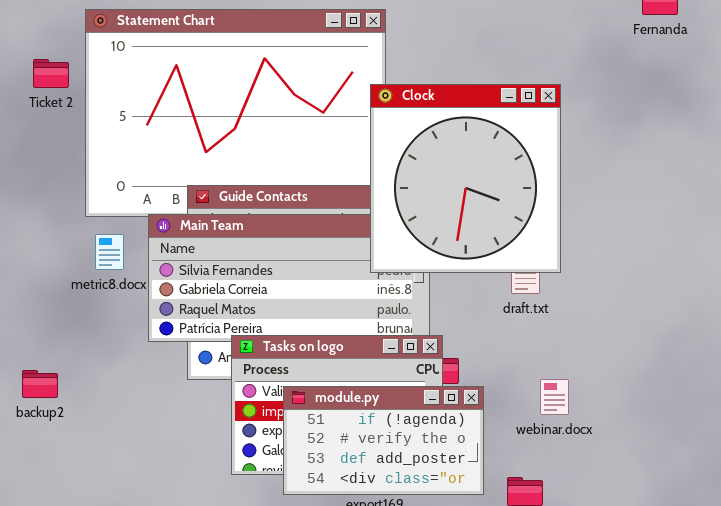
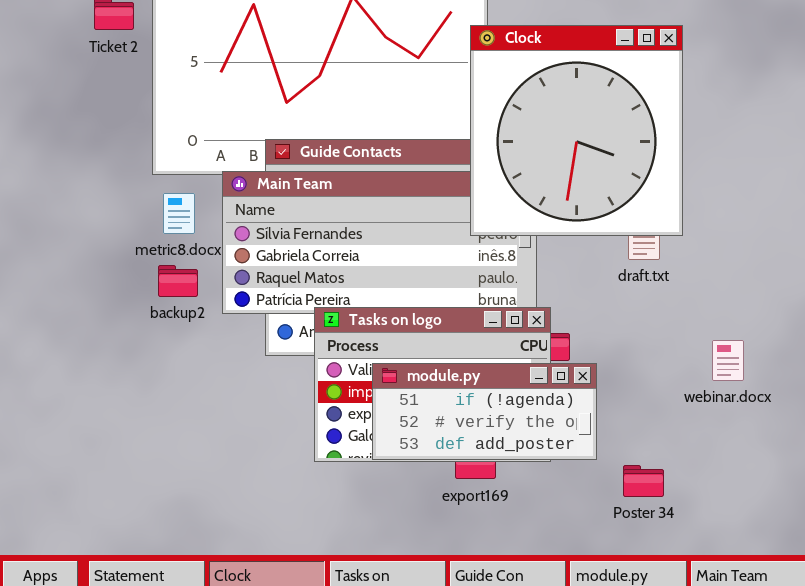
backup2: [22,370,58,398] -> [158,265,198,297], moved
webinar.docx: [540,379,569,415] -> [712,340,744,381], moved
module.py: [283,386,484,495] -> [372,363,597,460], resized

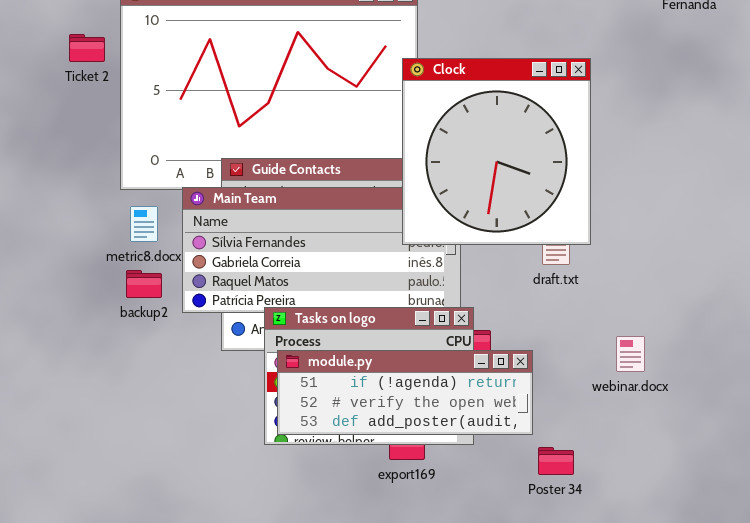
module.py: [372,363,597,460] -> [277,350,533,435], moved, resized

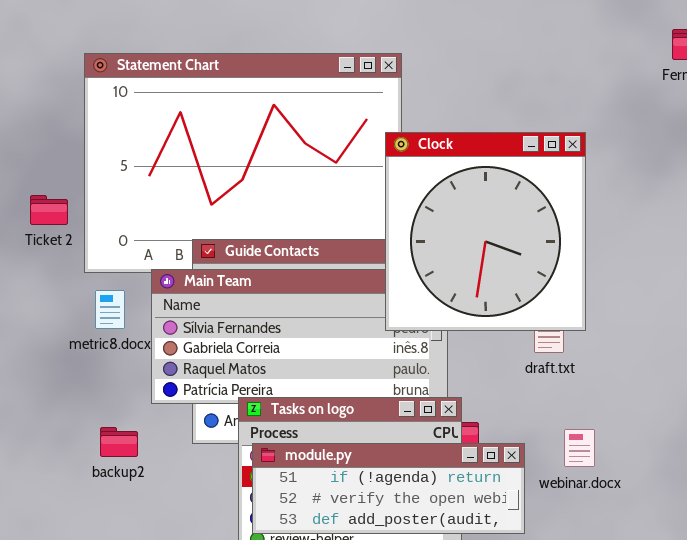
Ticket 2: [69,34,105,62] -> [30,195,68,225], moved
backup2: [126,270,162,298] -> [100,427,138,457], moved
webinar.docx: [616,336,645,372] -> [564,429,595,467], moved

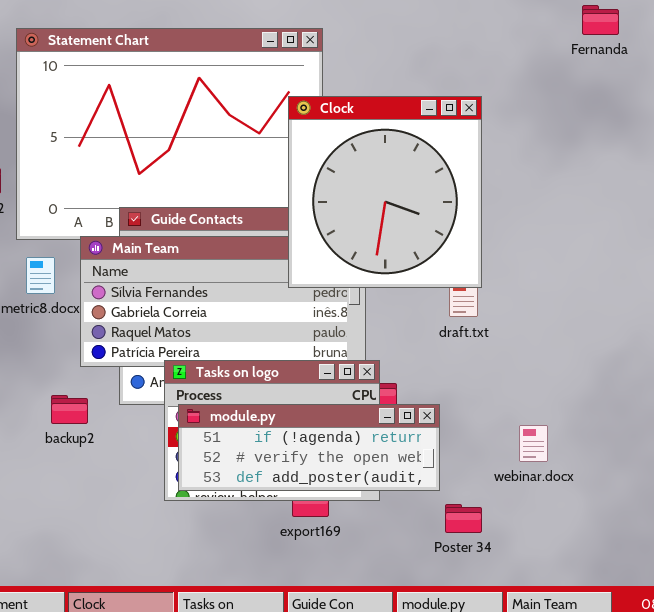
Clock: [385,132,586,331] -> [288,96,482,288], moved
backup2: [100,427,138,457] -> [51,395,88,424], moved
webinar.docx: [564,429,595,467] -> [519,425,548,462], moved

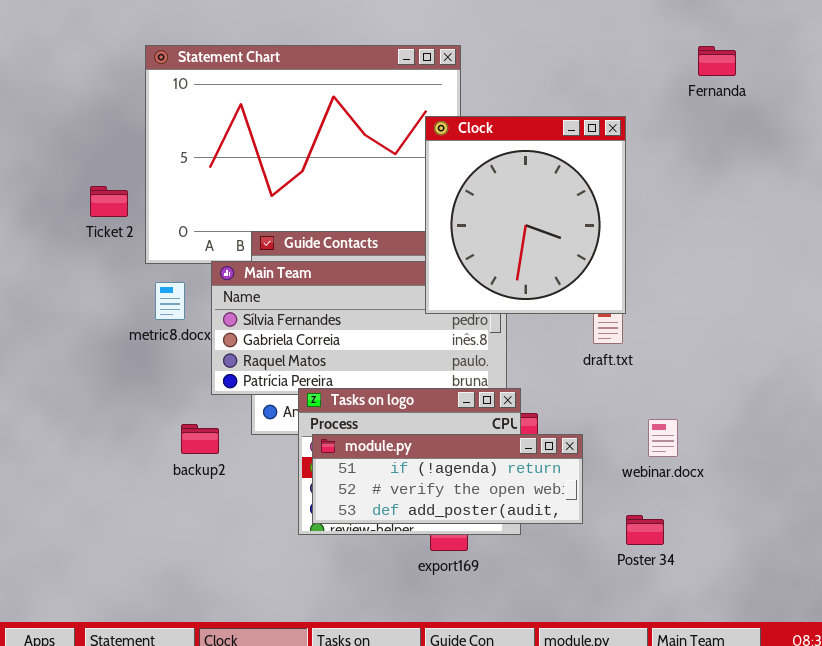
Fernanda: [582,5,619,35] -> [698,46,736,76], moved
webinar.docx: [519,425,548,462] -> [648,419,678,457], moved
Poster 34: [445,504,482,533] -> [626,515,664,545], moved

